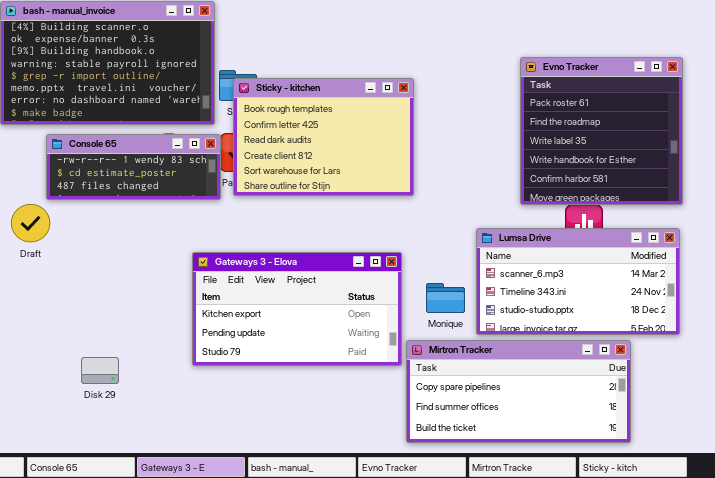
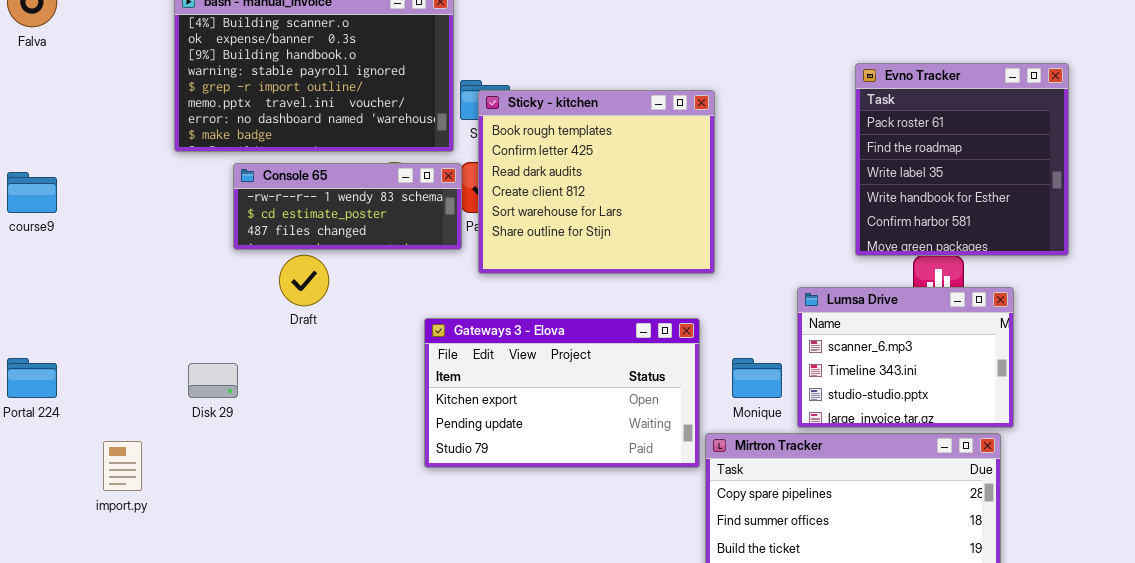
Sticky - kitchen: [233,78,414,196] -> [478,90,715,274], resized
Draft: [11,204,50,242] -> [279,255,329,306], moved
Lumsa Drive: [476,228,680,335] -> [797,287,1014,428], resized
Disk 29: [81,357,119,384] -> [188,363,238,398], moved

